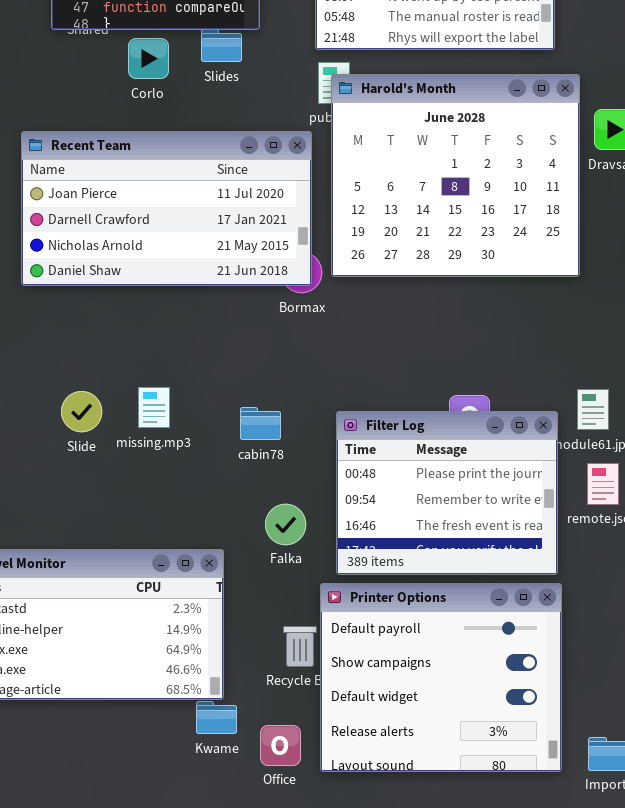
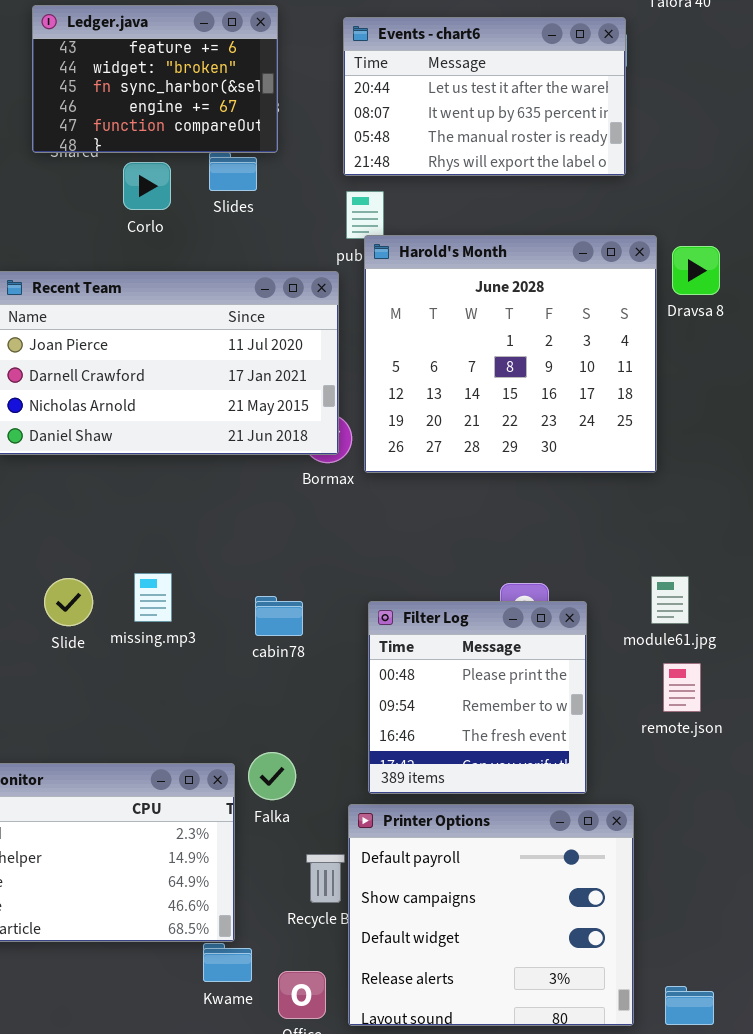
Harold's Month: [331,74,580,277] -> [364,235,657,473], moved
Filter Log: [336,411,558,575] -> [368,601,587,794], resized
Falka: [265,504,306,545] -> [248,752,296,800], moved

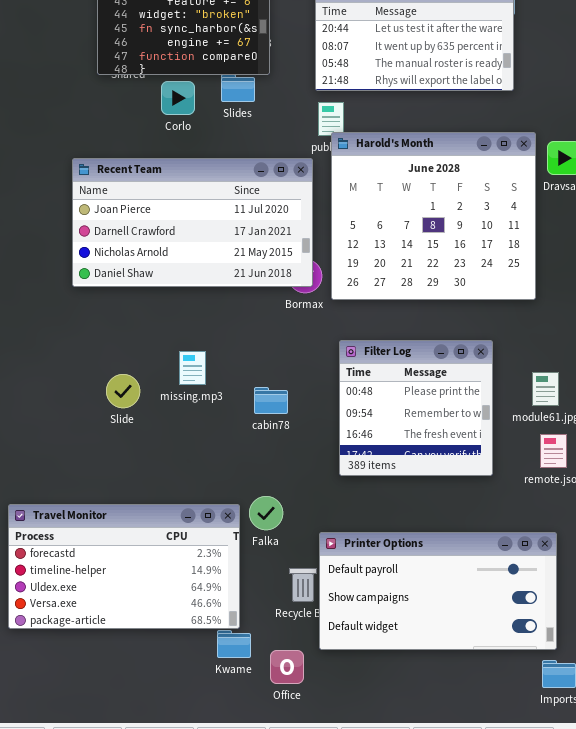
missing.mp3: [134,573,172,622] -> [179,351,206,385], moved
Filter Log: [368,601,587,794] -> [339,340,493,476], moved
Printer Options: [348,804,634,1026] -> [319,532,557,650], resized

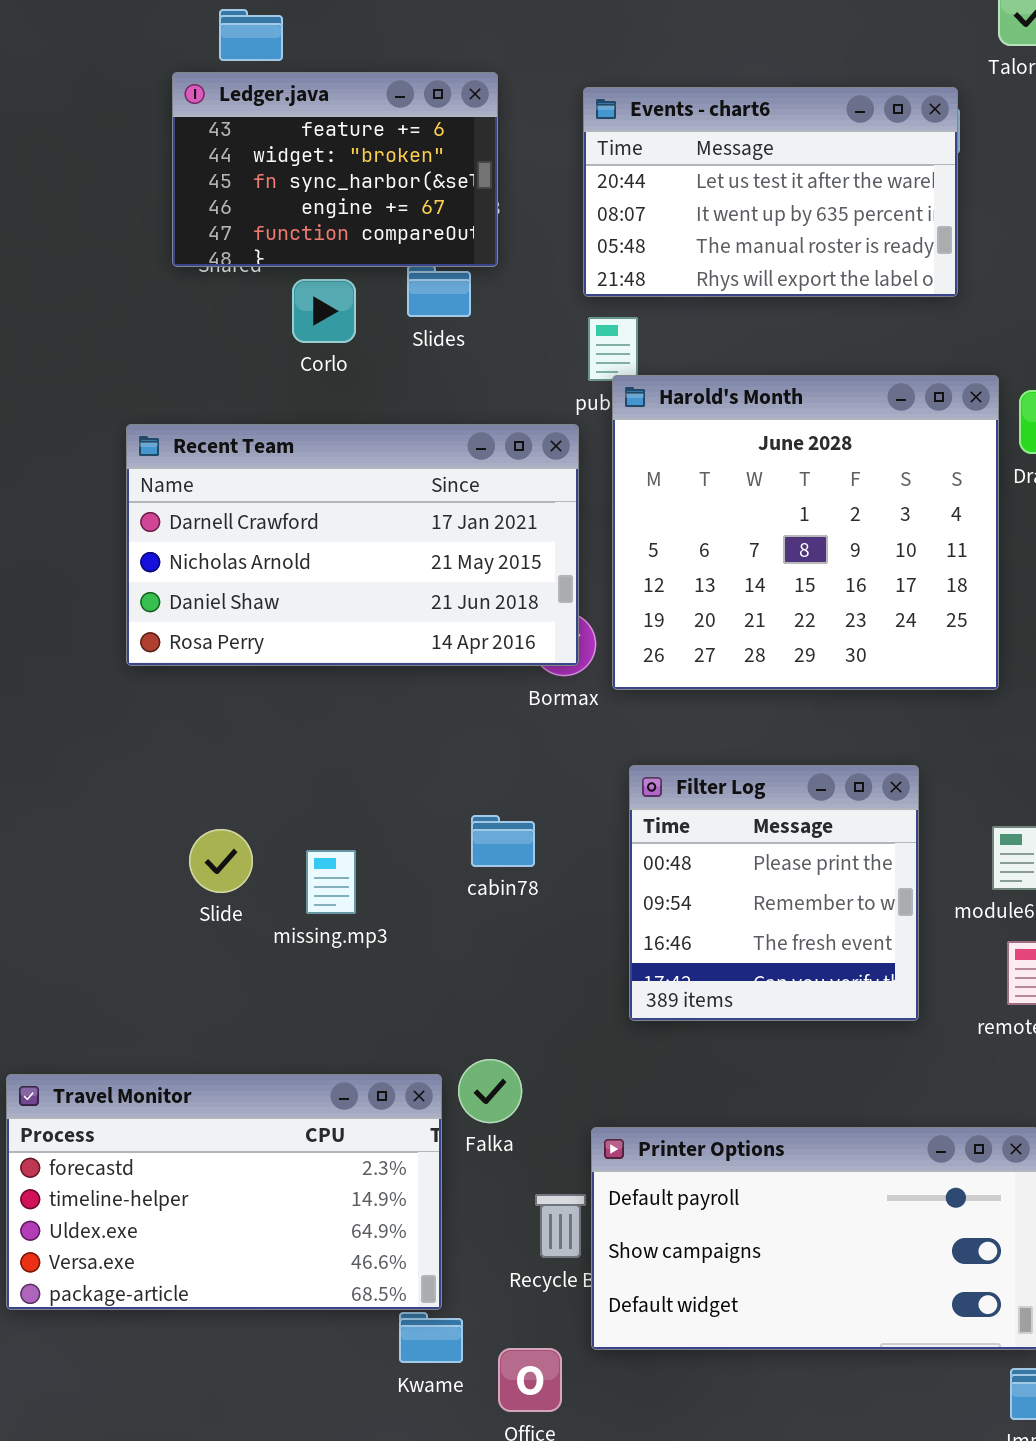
Recent Team: [72,158,313,287] -> [126,424,579,666], scrolled down 1 row
missing.mp3: [179,351,206,385] -> [306,850,356,914], moved
cabin78: [254,387,288,414] -> [471,815,535,867], moved

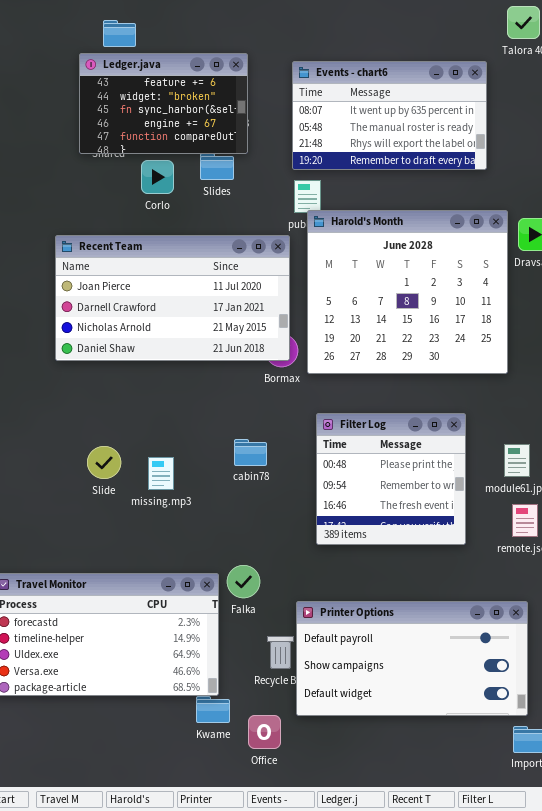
Events - chart6: [583,87,958,297] -> [292,61,487,170], scrolled down 1 row
Recent Team: [126,424,579,666] -> [55,235,290,361], scrolled up 1 row

